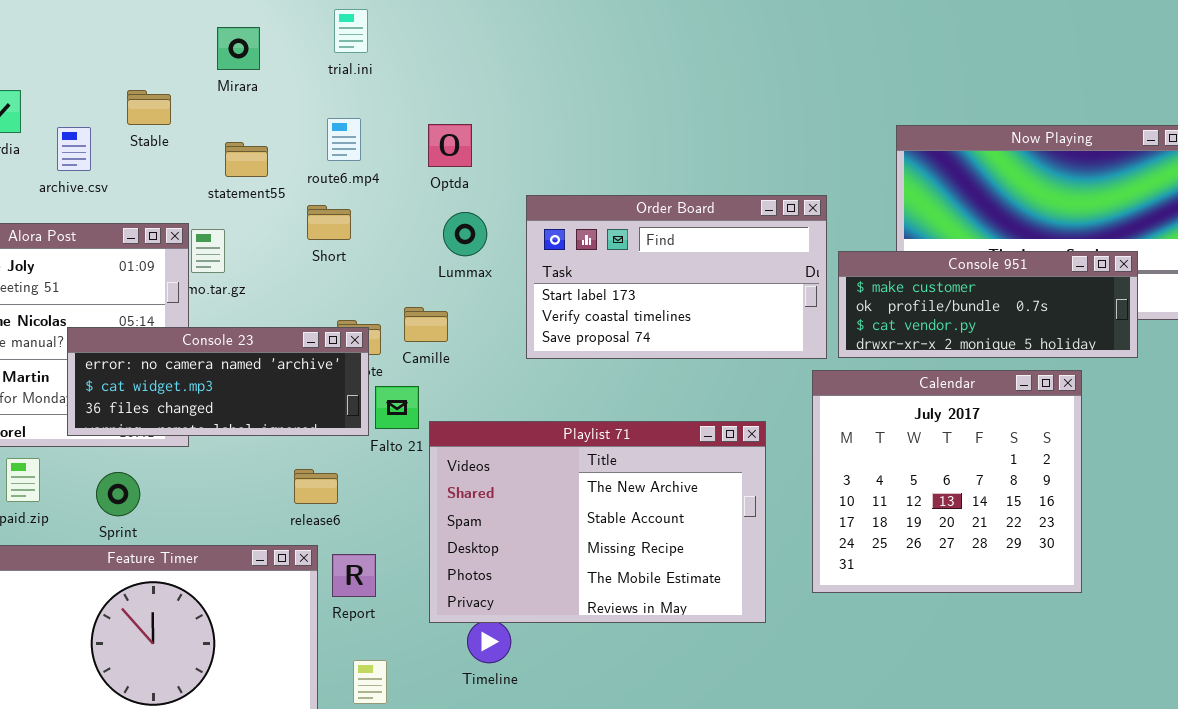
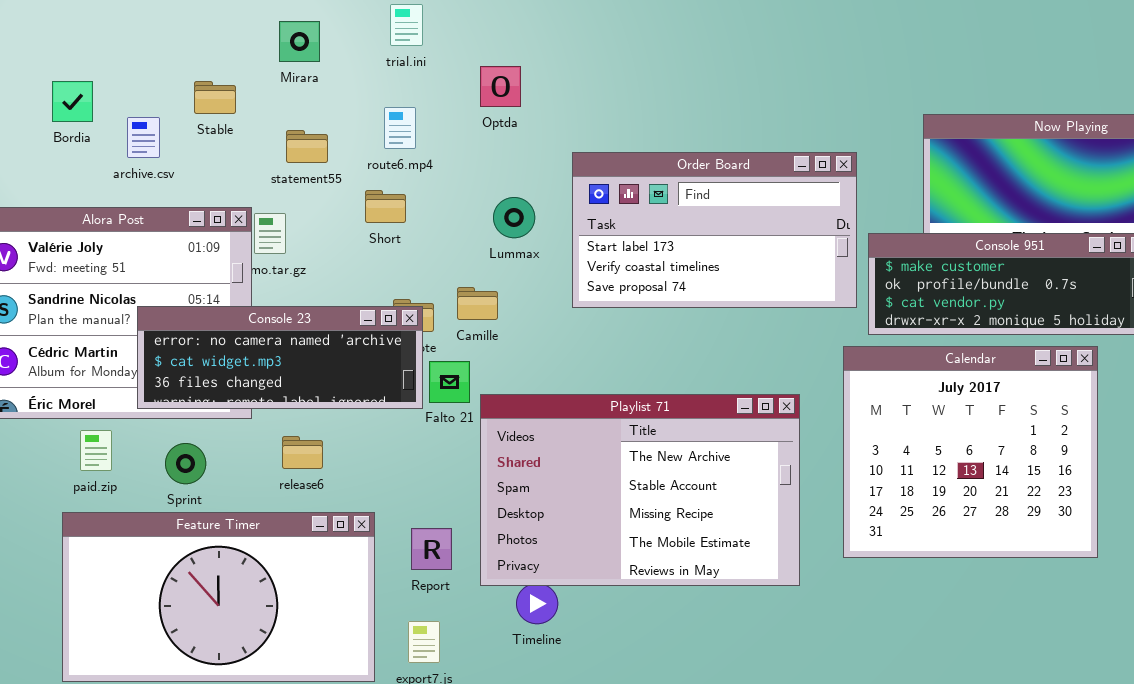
Optda: [428,124,472,167] -> [480,66,521,107], moved
Order Board: [526,195,827,359] -> [572,152,857,308], moved
release6: [294,469,338,504] -> [282,436,323,469], moved
Report: [332,554,376,597] -> [411,528,452,570], moved

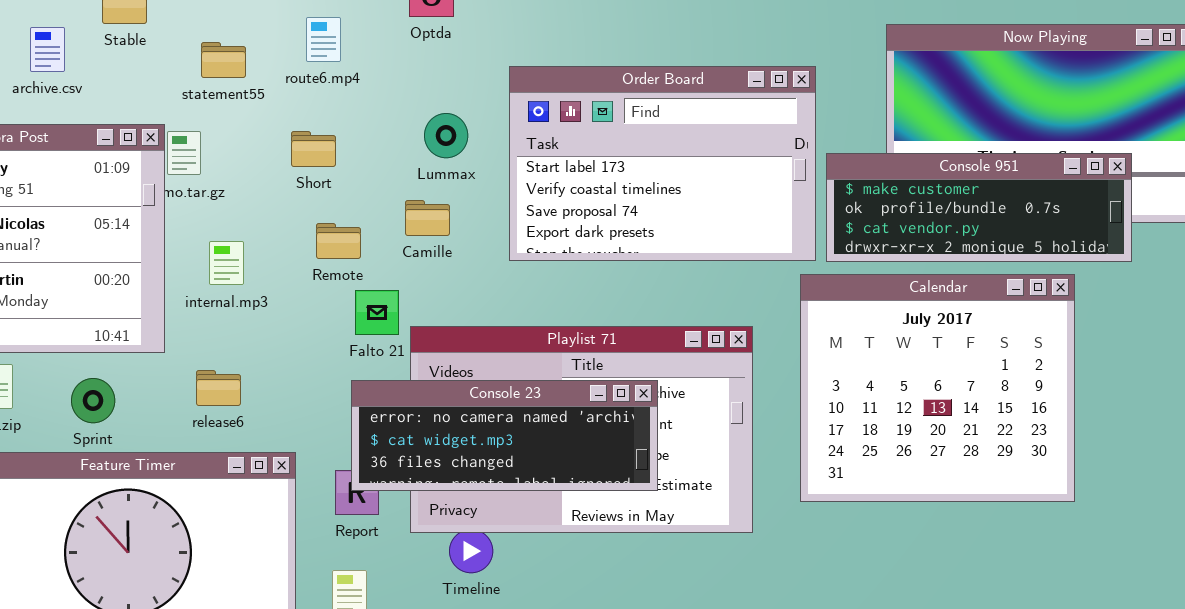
Order Board: [572,152,857,308] -> [509,66,816,261], resized
Short: [365,190,406,223] -> [291,131,336,167], moved
Camille: [457,287,498,320] -> [405,200,450,236], moved
Console 23: [137,306,423,409] -> [351,380,658,491], moved

